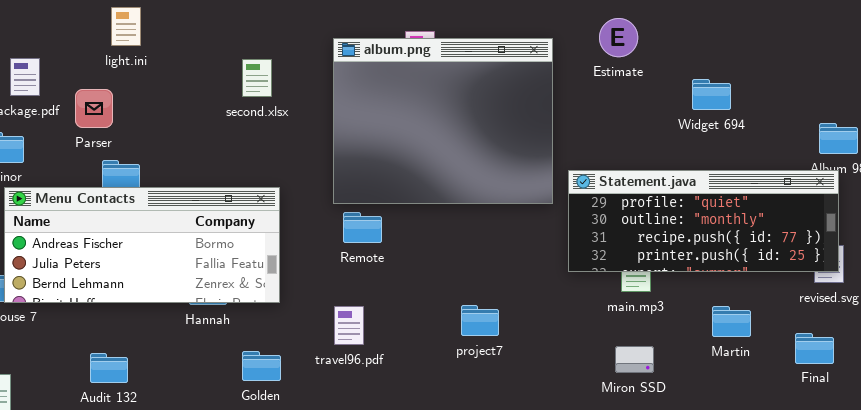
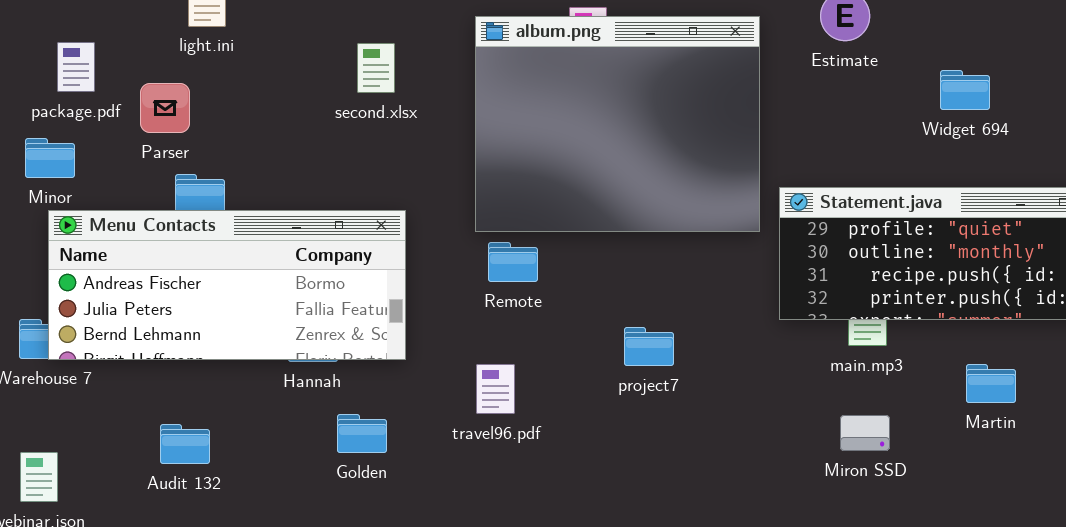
project7: [461,305,499,336] -> [624,327,674,366], moved
Golden: [242,351,281,381] -> [337,414,387,453], moved

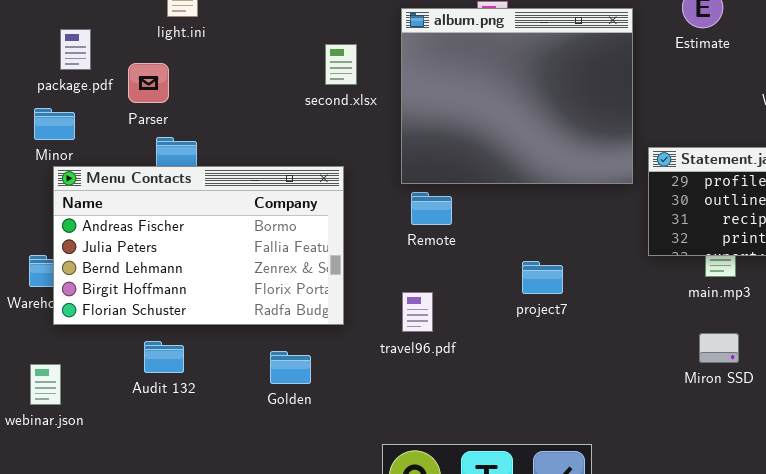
second.xlsx: [357,43,395,93] -> [325,44,357,85], moved
Menu Contacts: [48,210,406,360] -> [53,166,344,325], resized
Golden: [337,414,387,453] -> [270,351,311,384], moved

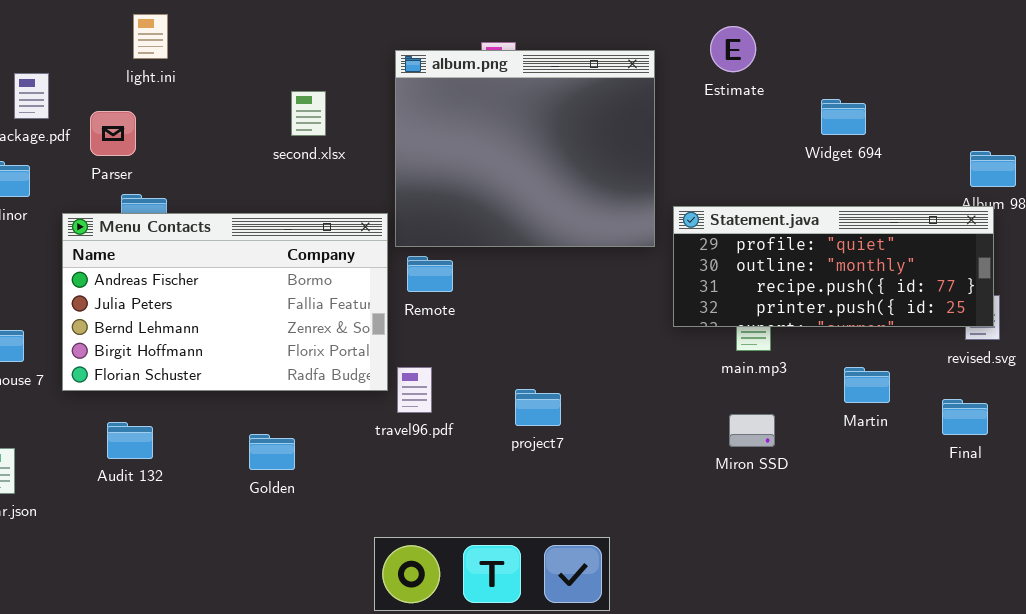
second.xlsx: [325,44,357,85] -> [291,91,326,136], moved
Menu Contacts: [53,166,344,325] -> [62,213,388,391], moved
project7: [522,261,563,294] -> [515,389,561,426], moved

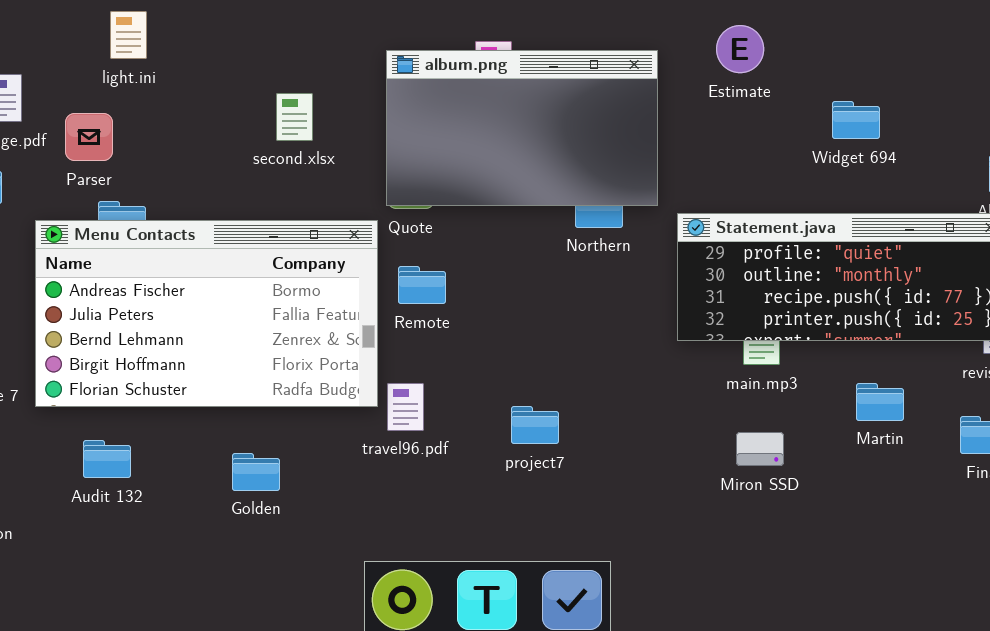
album.png: [395,50,655,247] -> [386,50,658,206], resized

